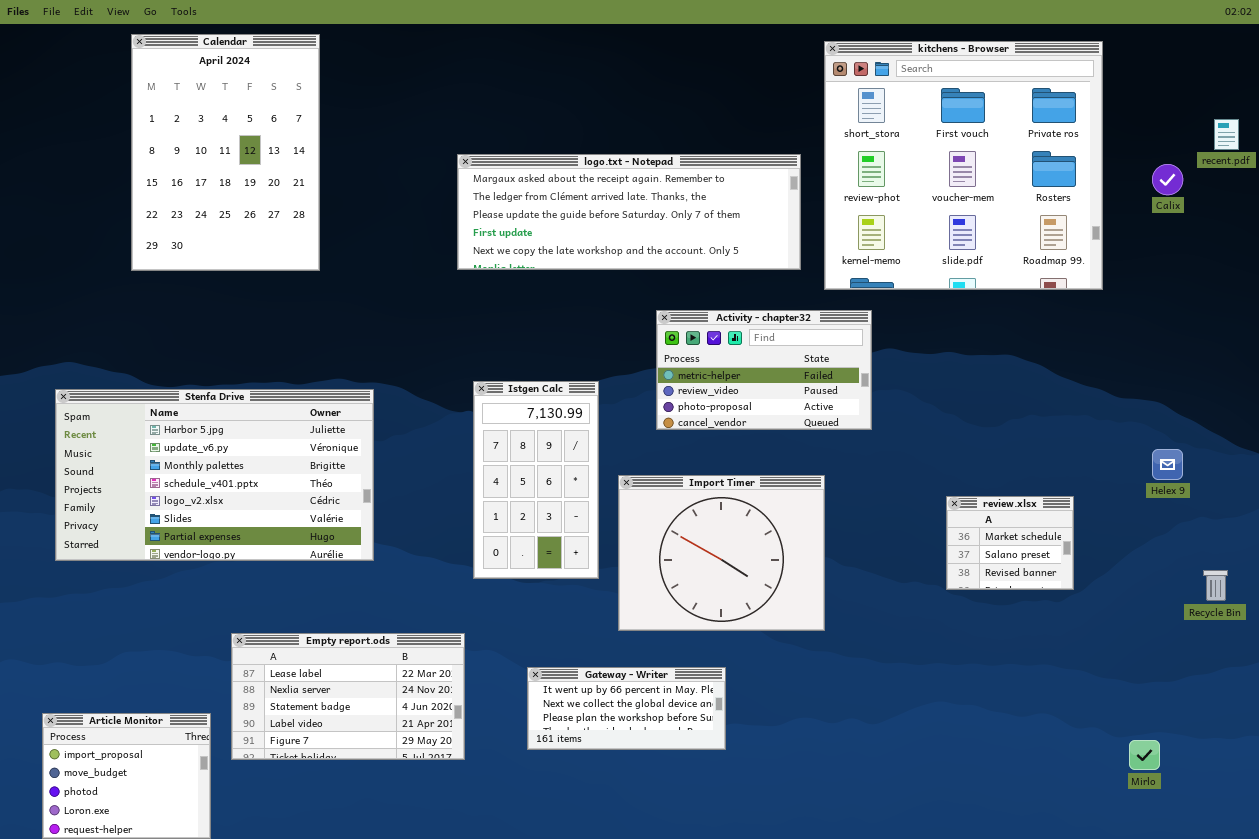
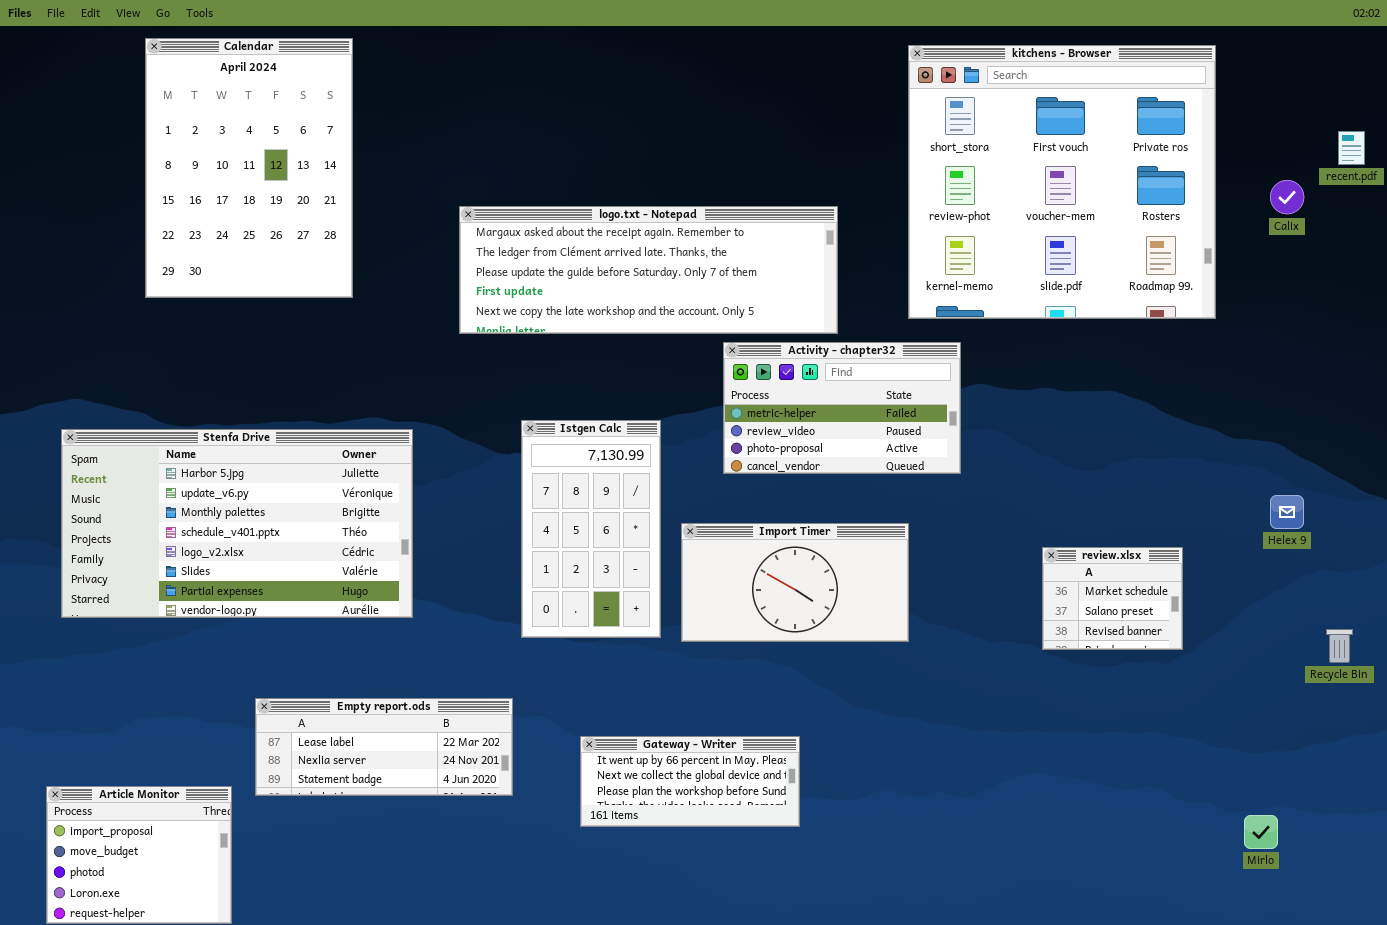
logo.txt - Notepad: [457,154,801,270] -> [459,206,838,334], moved
Import Timer: [618,475,825,631] -> [681,523,909,642], resized
Empty report.ods: [231,633,465,760] -> [255,698,513,796], resized

